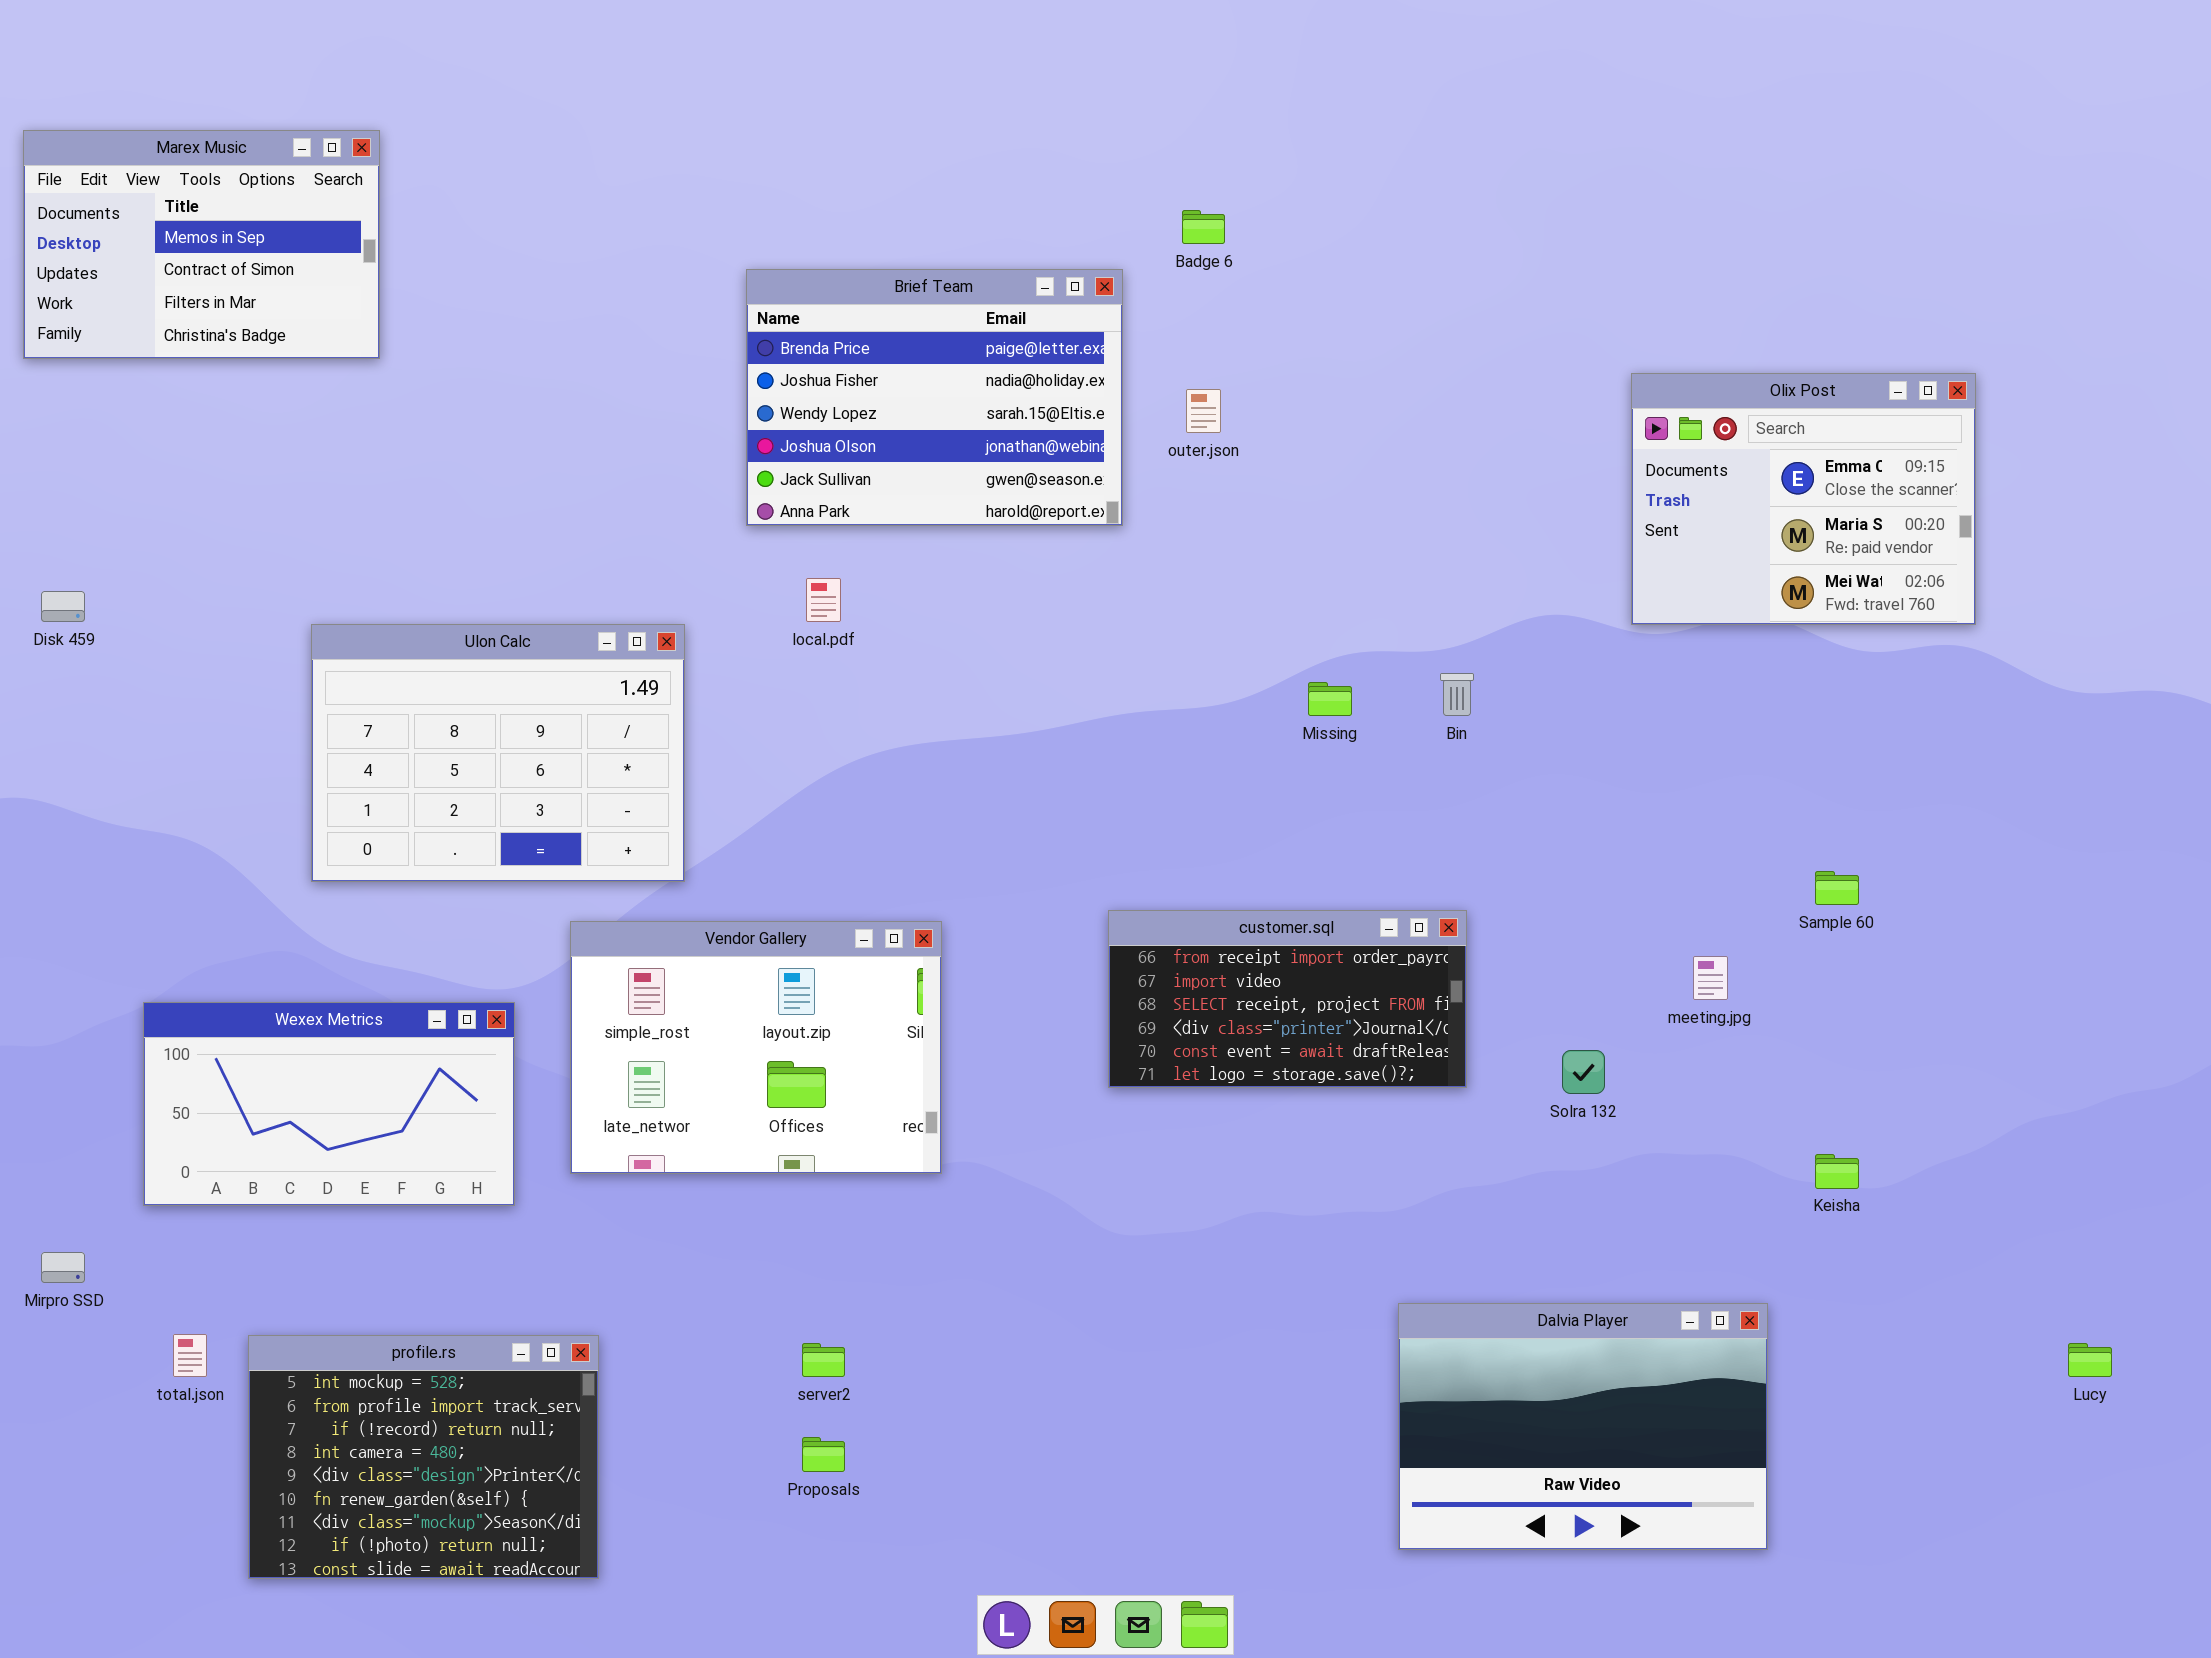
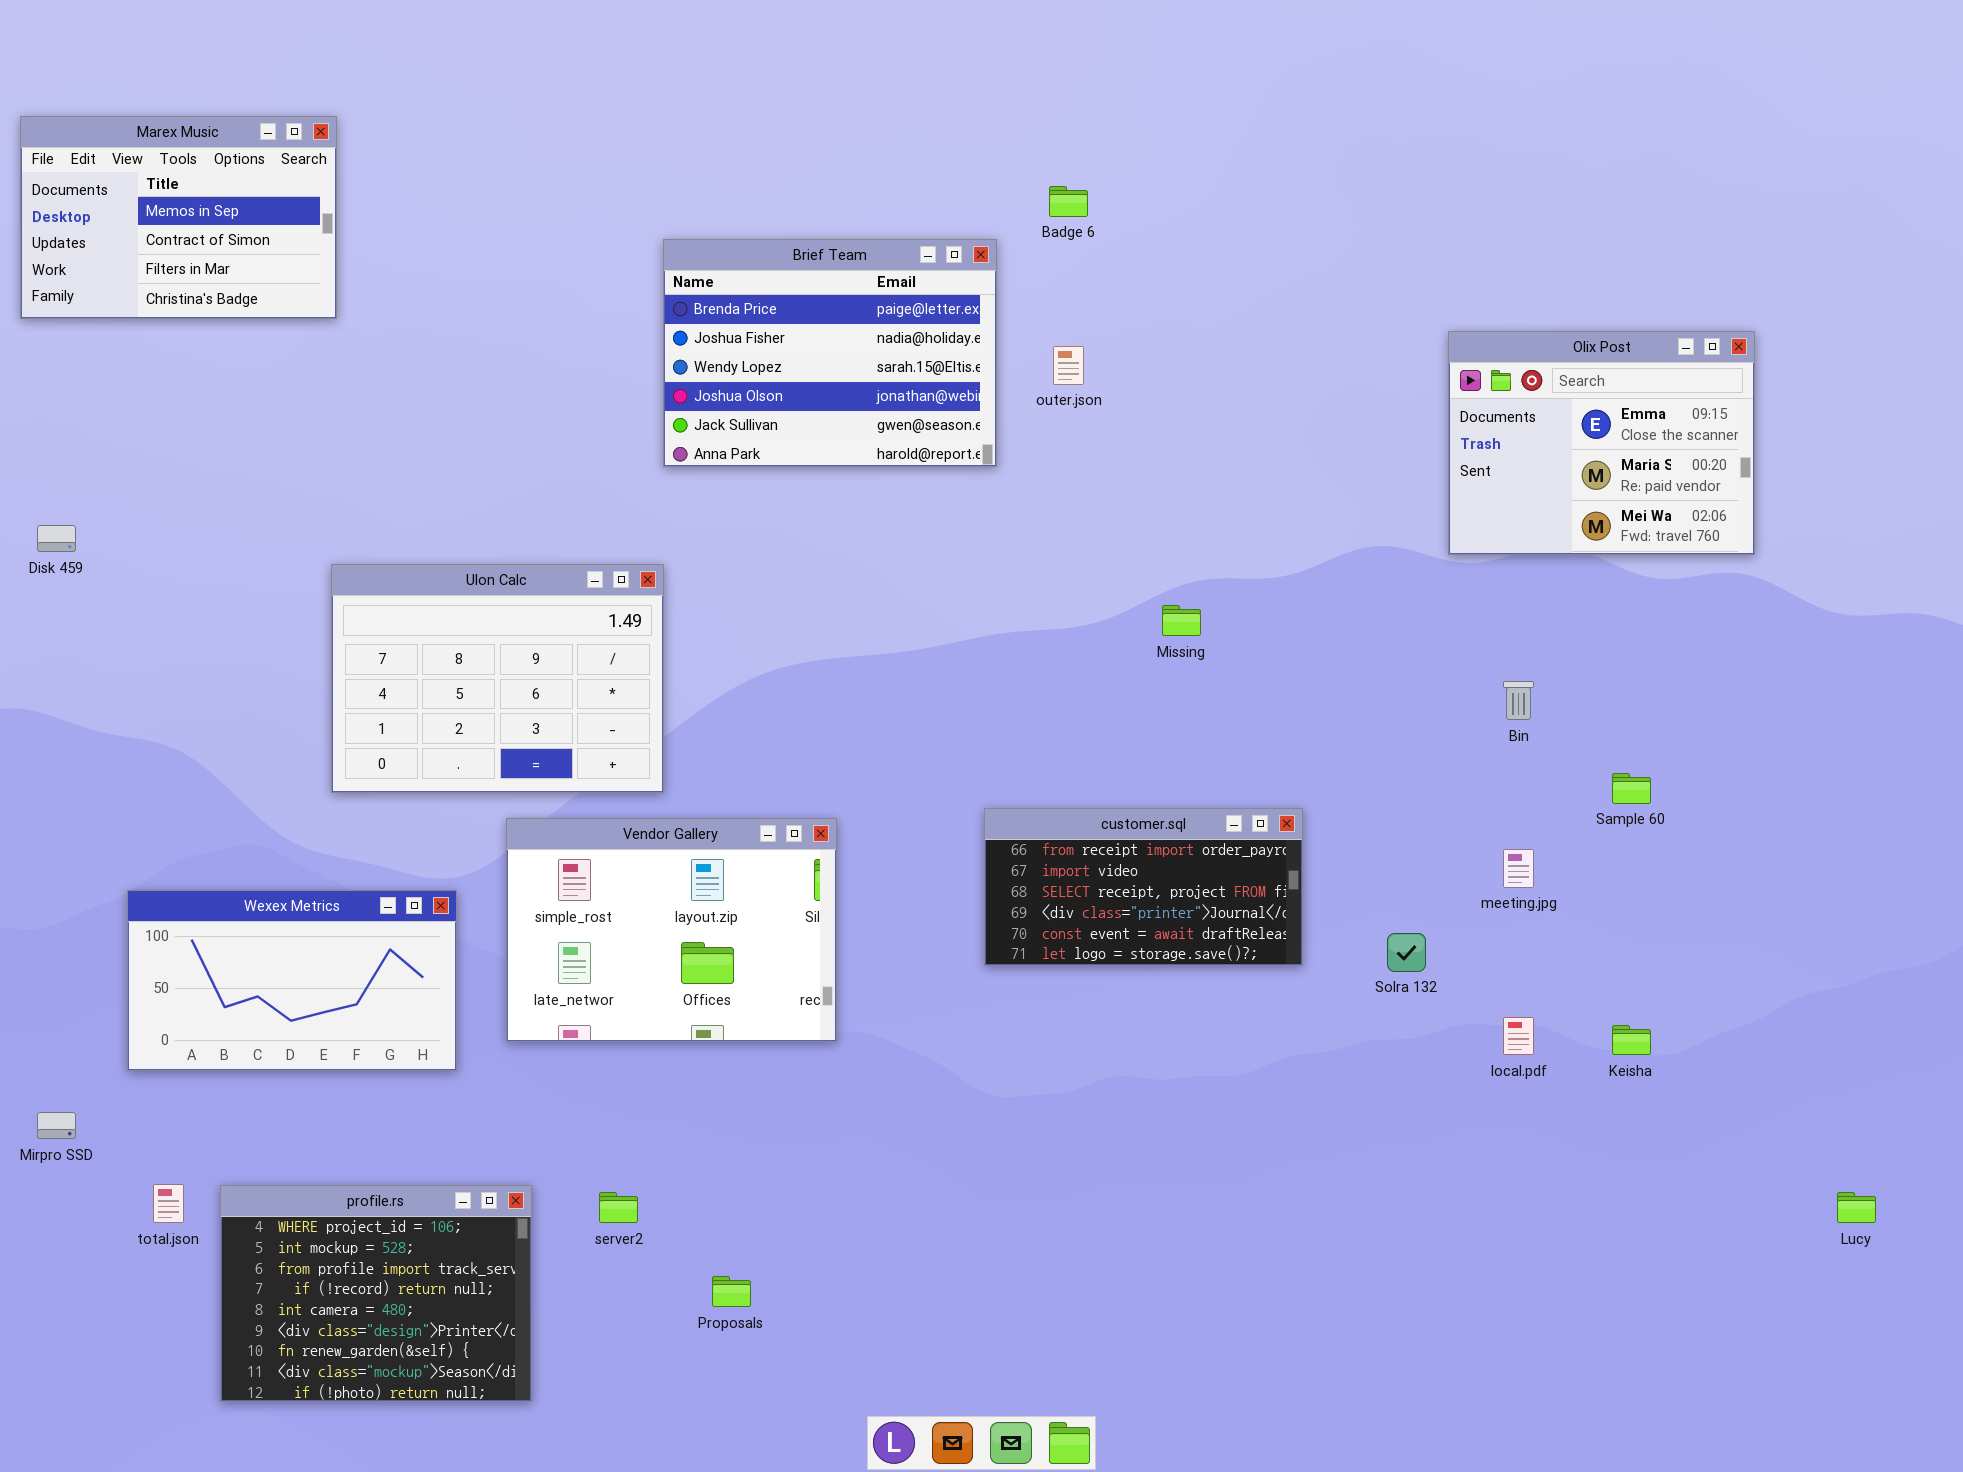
local.pdf: [806,578,841,622] -> [1503,1017,1534,1055], moved
Ulon Calc: [311,624,685,882] -> [331,564,664,793], moved
Bin: [1440,673,1474,716] -> [1503,681,1534,720], moved
Dalvia Player: [1398,1303,1768,1550] -> none, closed
profile.rs: [248,1335,599,1579] -> [220,1185,532,1402], scrolled up 1 row
server2: [802,1343,845,1377] -> [599,1192,638,1223], moved

